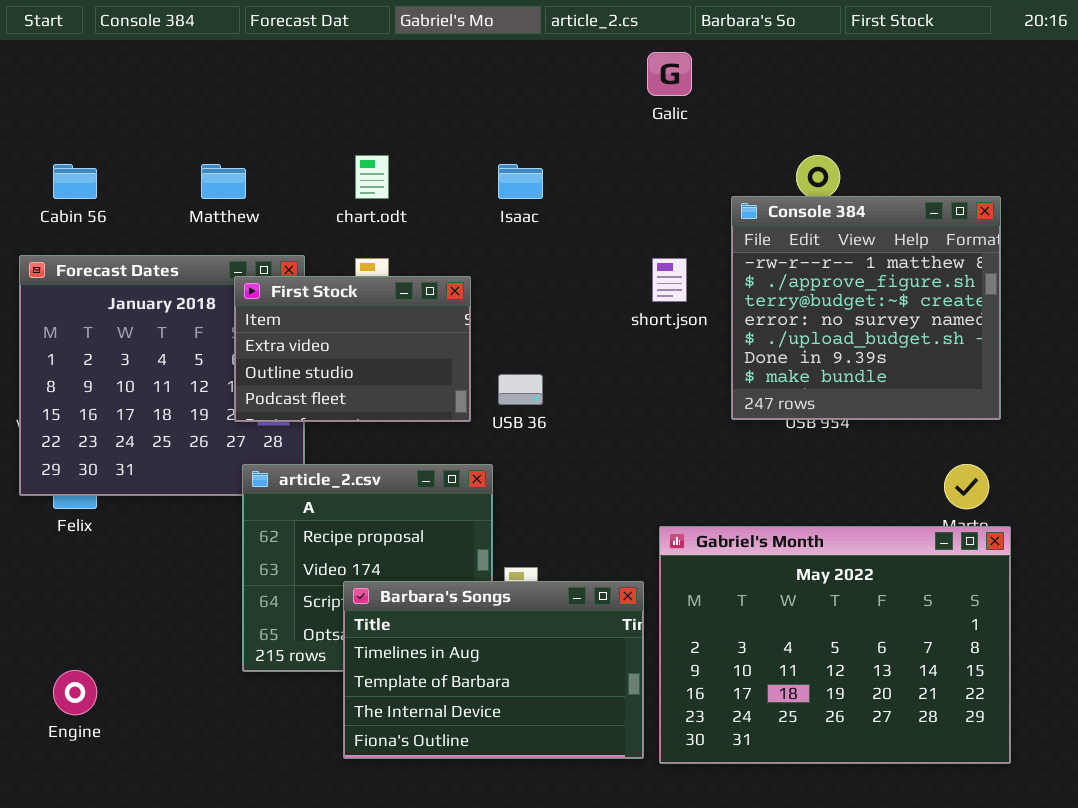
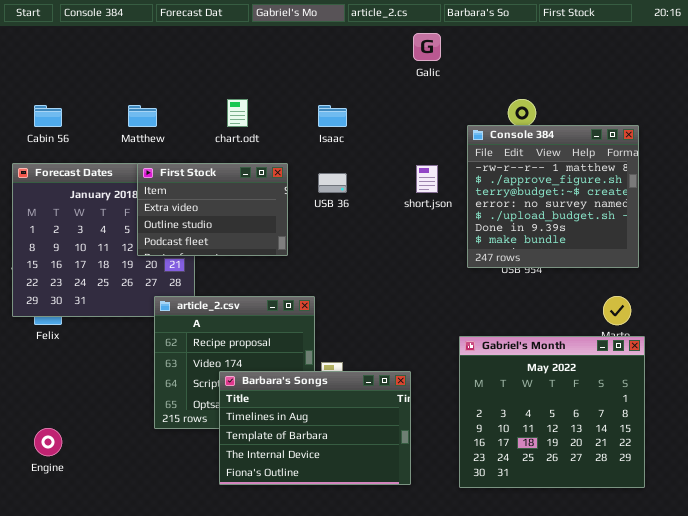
First Stock: [234,276,471,422] -> [137,163,288,256], moved
USB 36: [498,374,543,405] -> [318,173,347,193], moved
Gabriel's Month: [659,526,1011,764] -> [459,336,645,488], resized

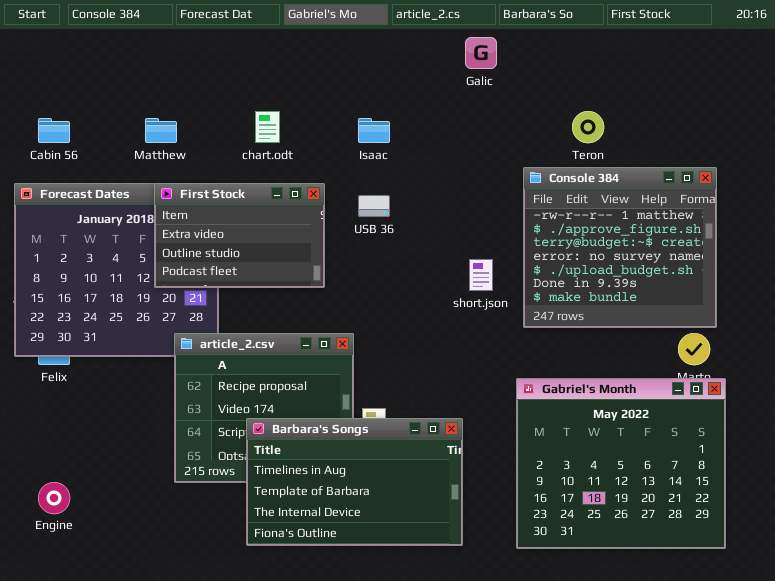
Console 384: [467,125,639,268] -> [523,167,717,328], moved
short.json: [416,165,438,193] -> [469,259,493,291], moved

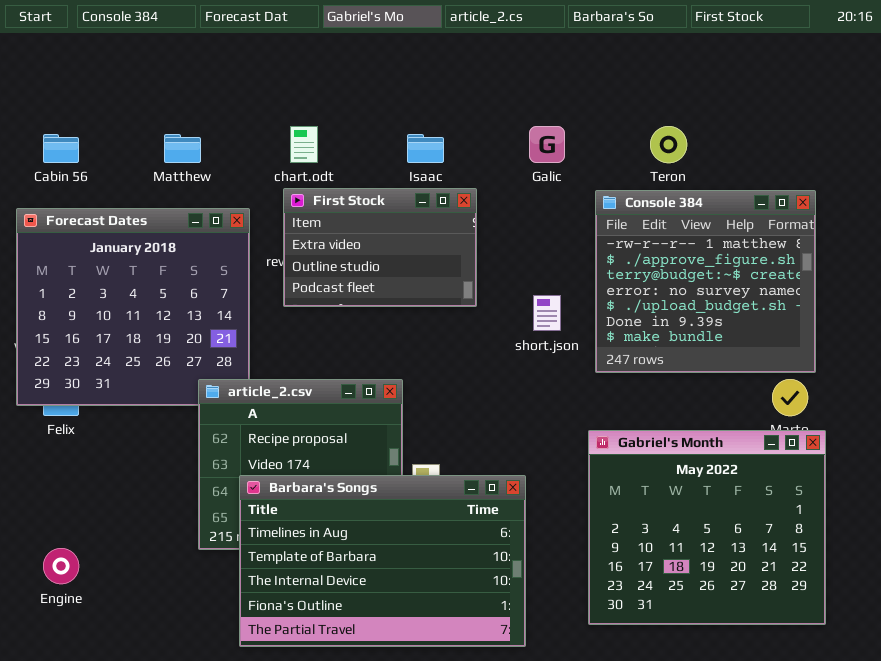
Galic: [465,37,497,69] -> [529,126,565,163], moved
First Stock: [154,183,325,288] -> [283,188,477,307], moved
Barbara's Songs: [246,418,463,546] -> [239,475,526,647], resized

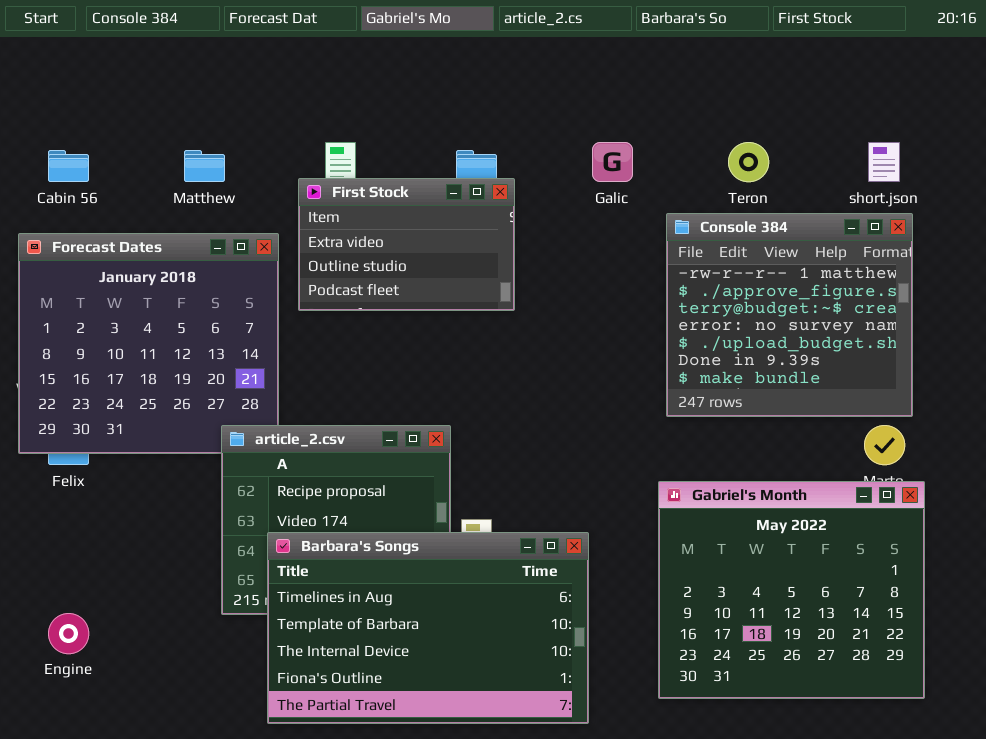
First Stock: [283,188,477,307] -> [298,178,515,311], moved
short.json: [533,295,561,331] -> [868,142,900,182], moved

